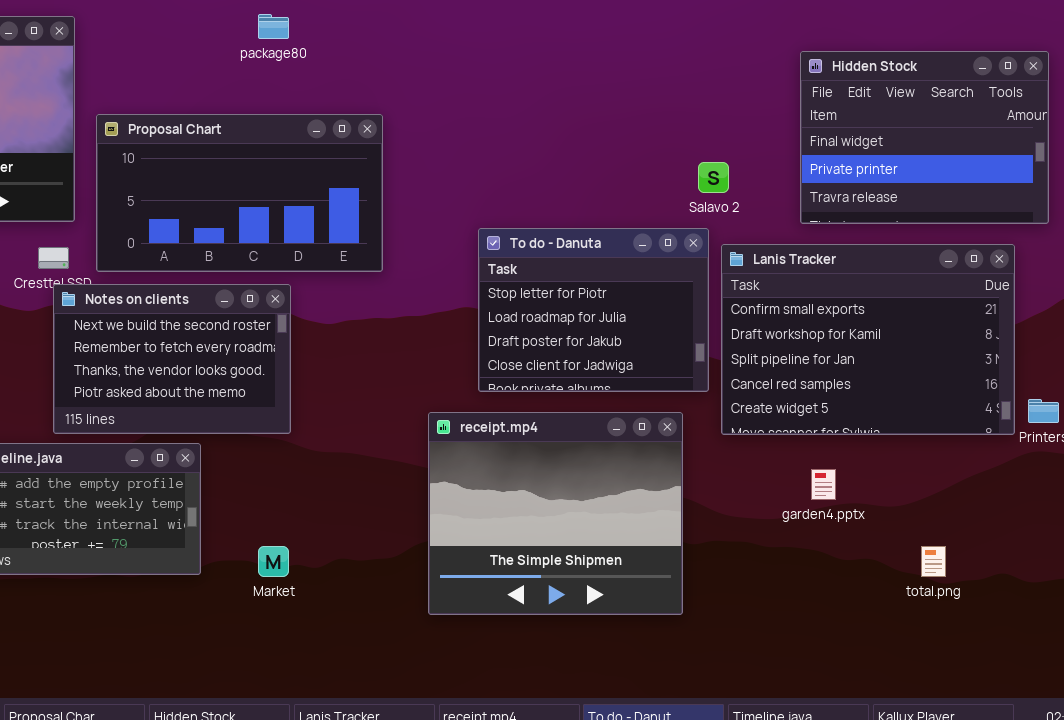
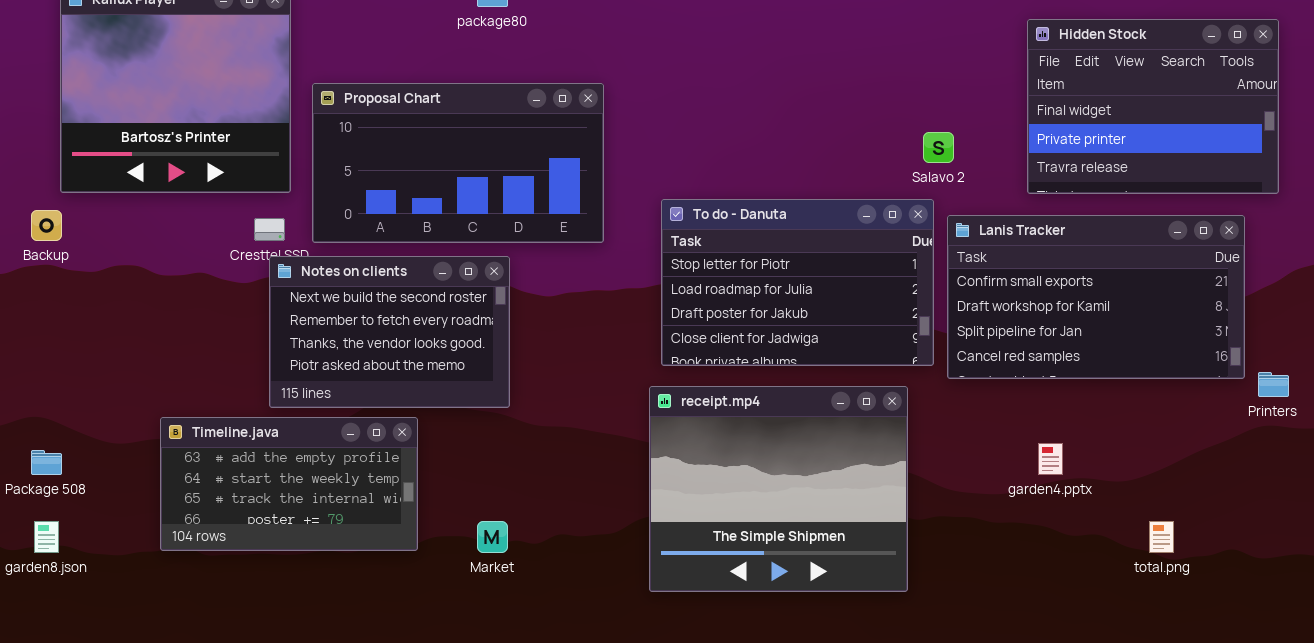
To do - Danuta: [478,228,709,392] -> [661,199,934,366], resized
Lanis Tracker: [721,244,1015,435] -> [947,215,1245,379], resized

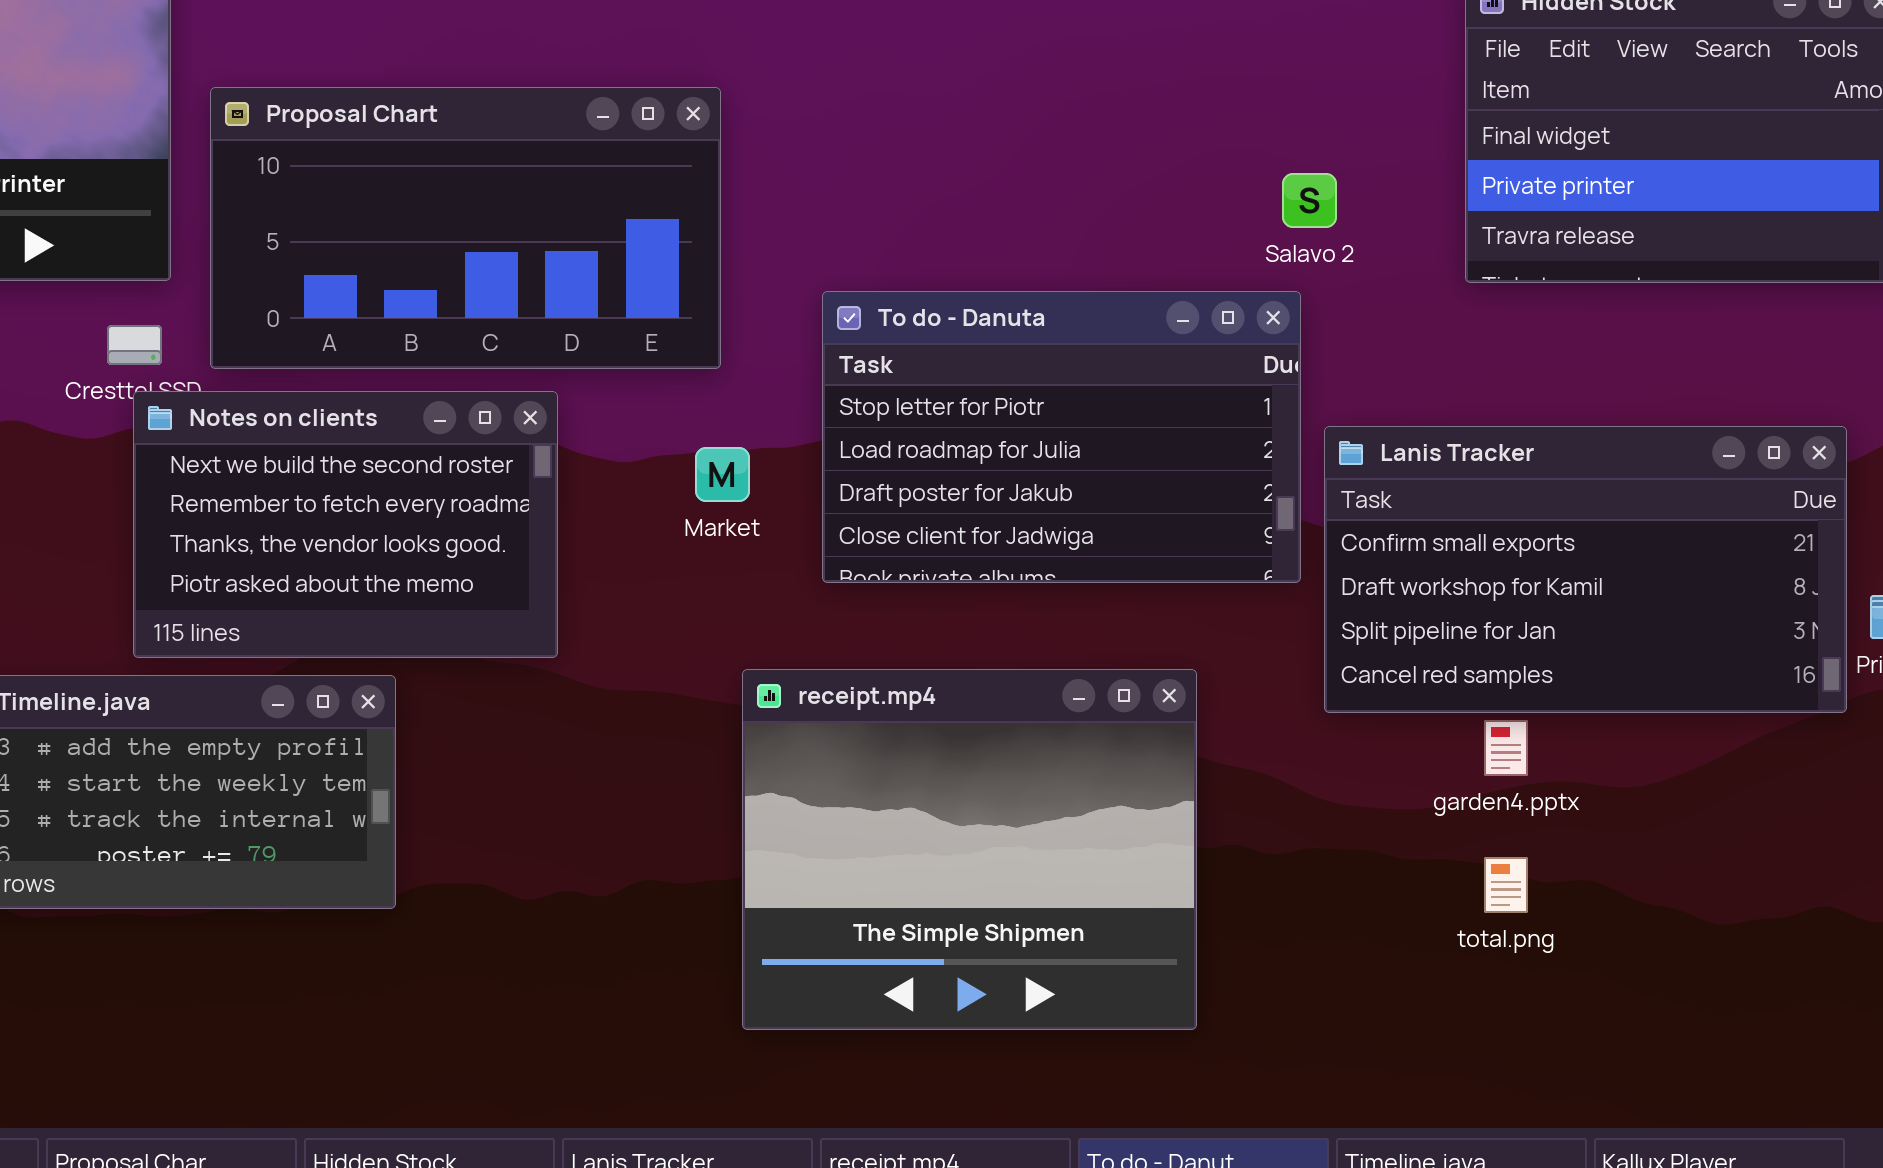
Lanis Tracker: [947,215,1245,379] -> [1324,426,1847,713], moved
receipt.mp4: [649,386,908,592] -> [742,669,1197,1030], moved
Market: [477,521,508,553] -> [695,447,750,502], moved
total.png: [1149,521,1174,553] -> [1484,857,1528,913], moved

